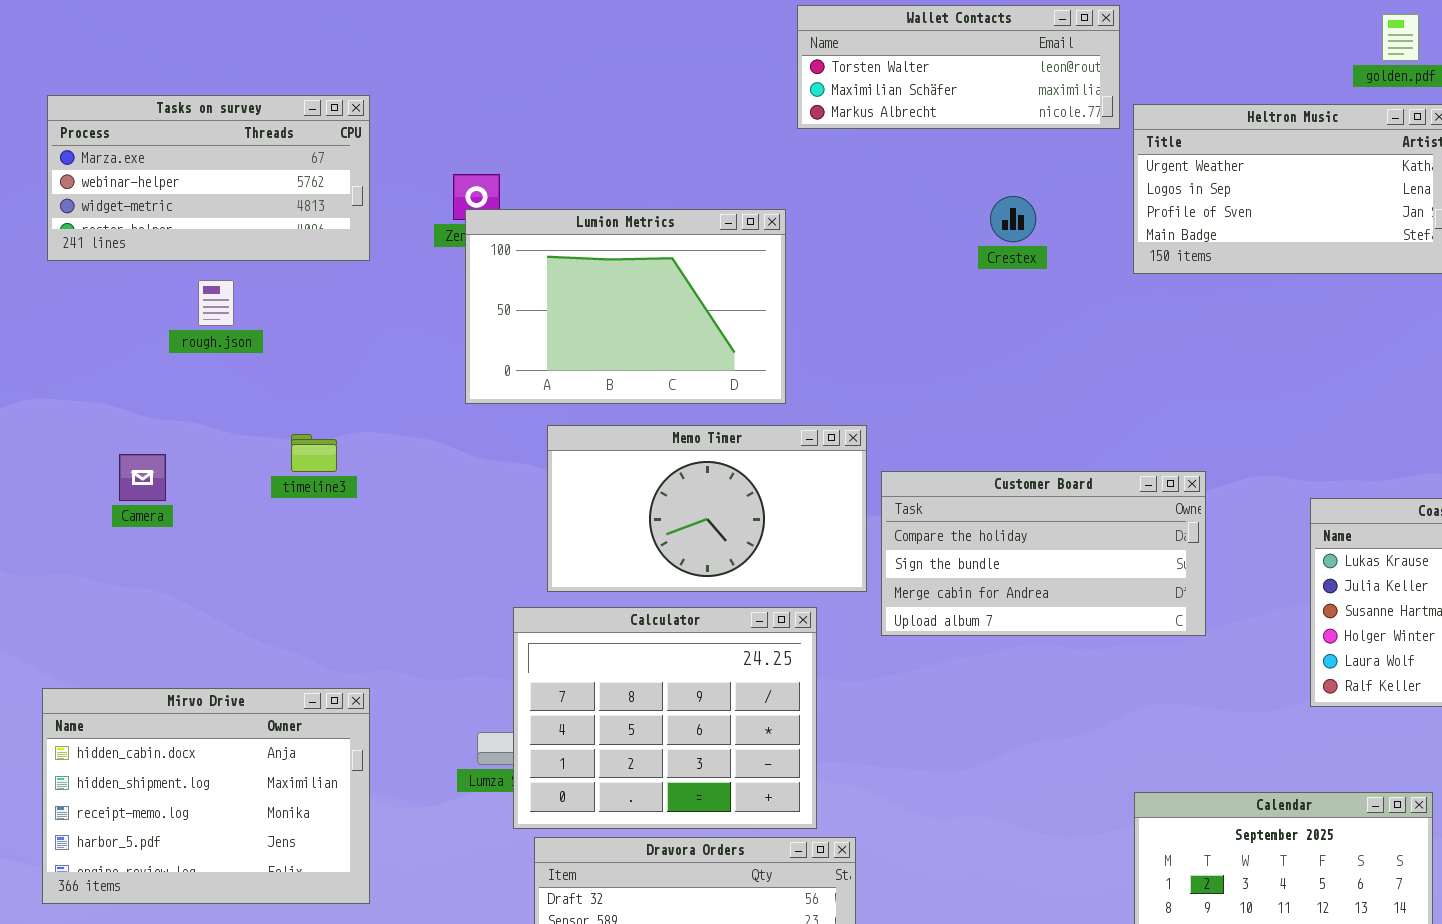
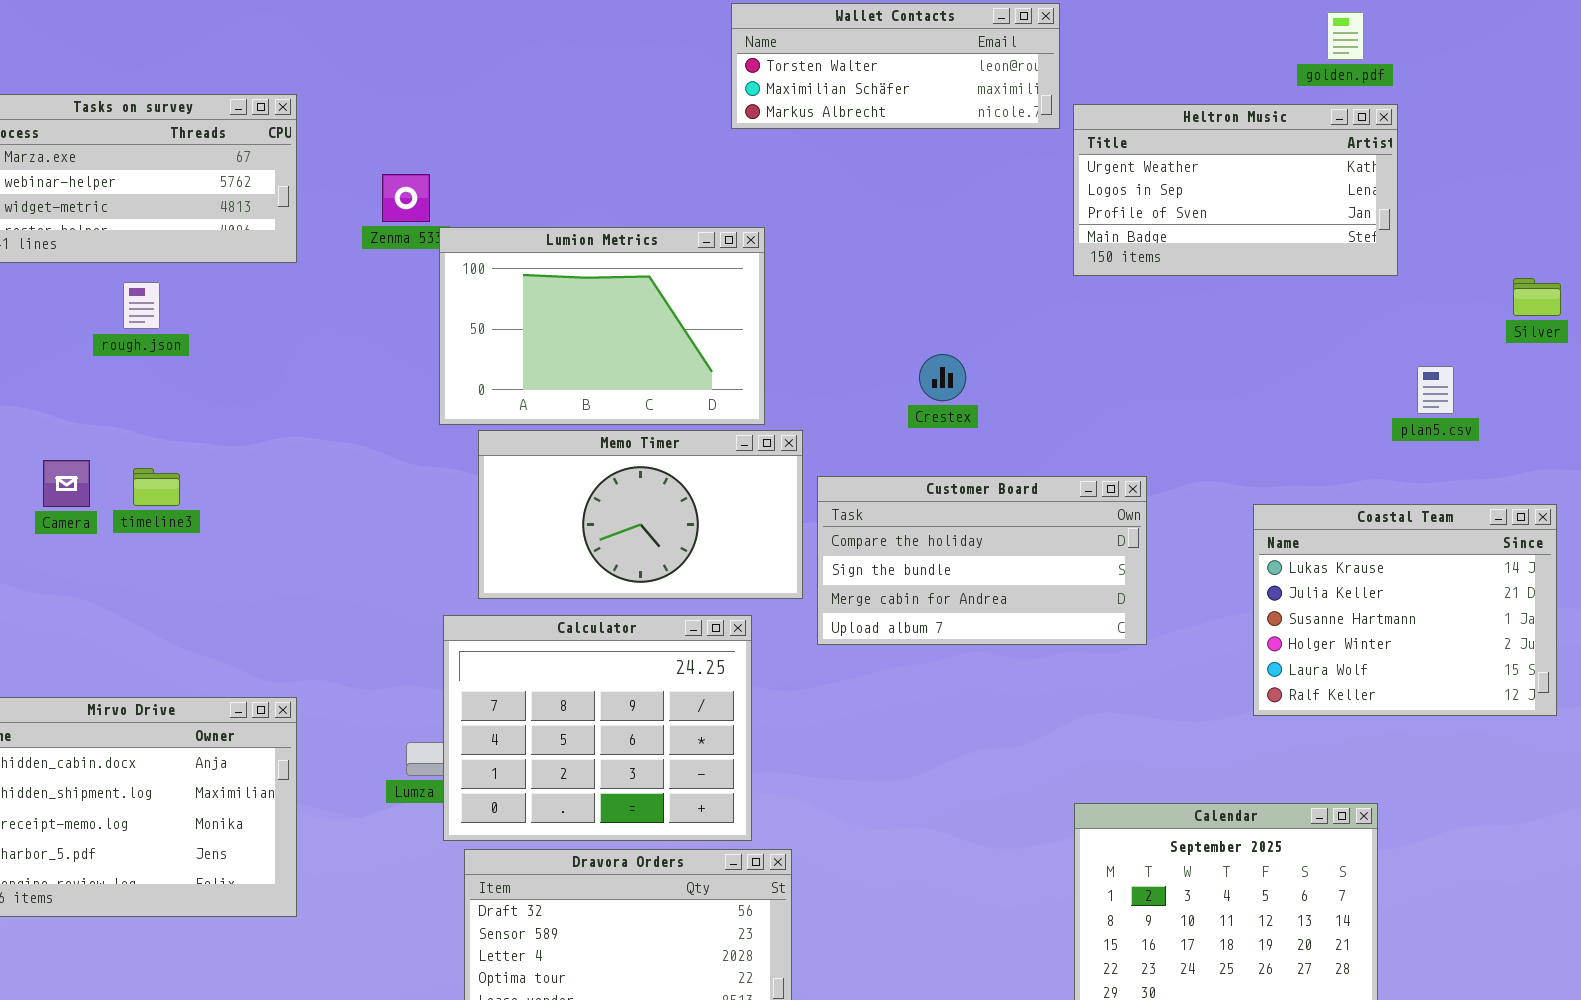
Crestex: [990,196,1036,242] -> [919,354,966,401], moved
Lumion Metrics: [465,209,786,404] -> [439,227,765,425], moved
timeline3: [291,434,337,472] -> [133,468,180,506], moved

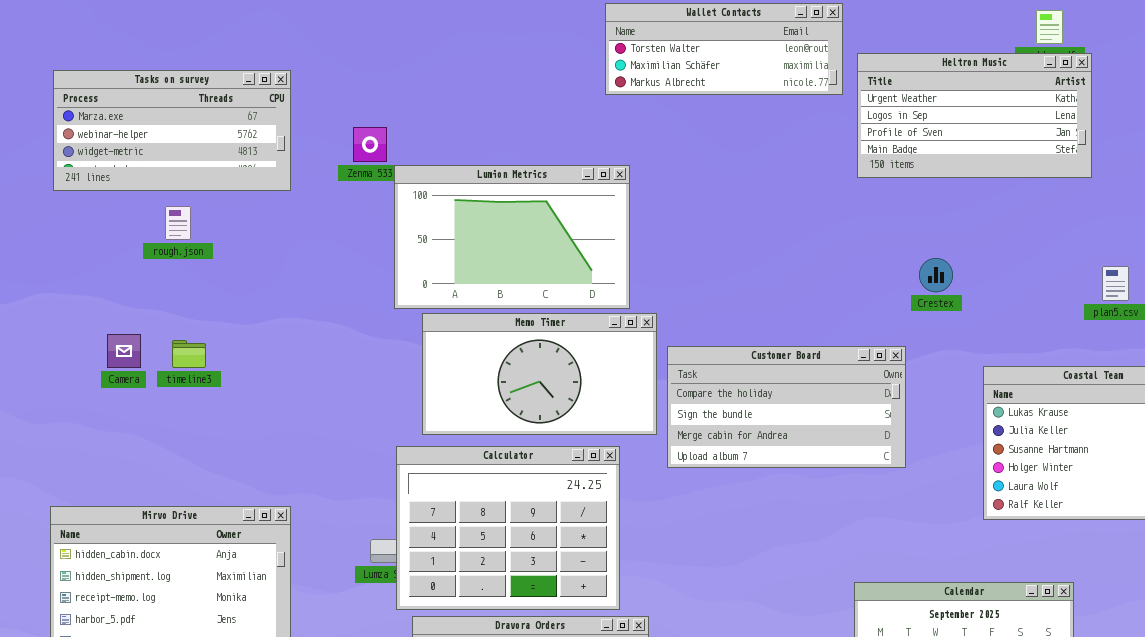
Heltron Music: [1073,104,1398,276] -> [857,53,1092,178], moved
Crestex: [919,354,966,401] -> [919,258,953,292], moved

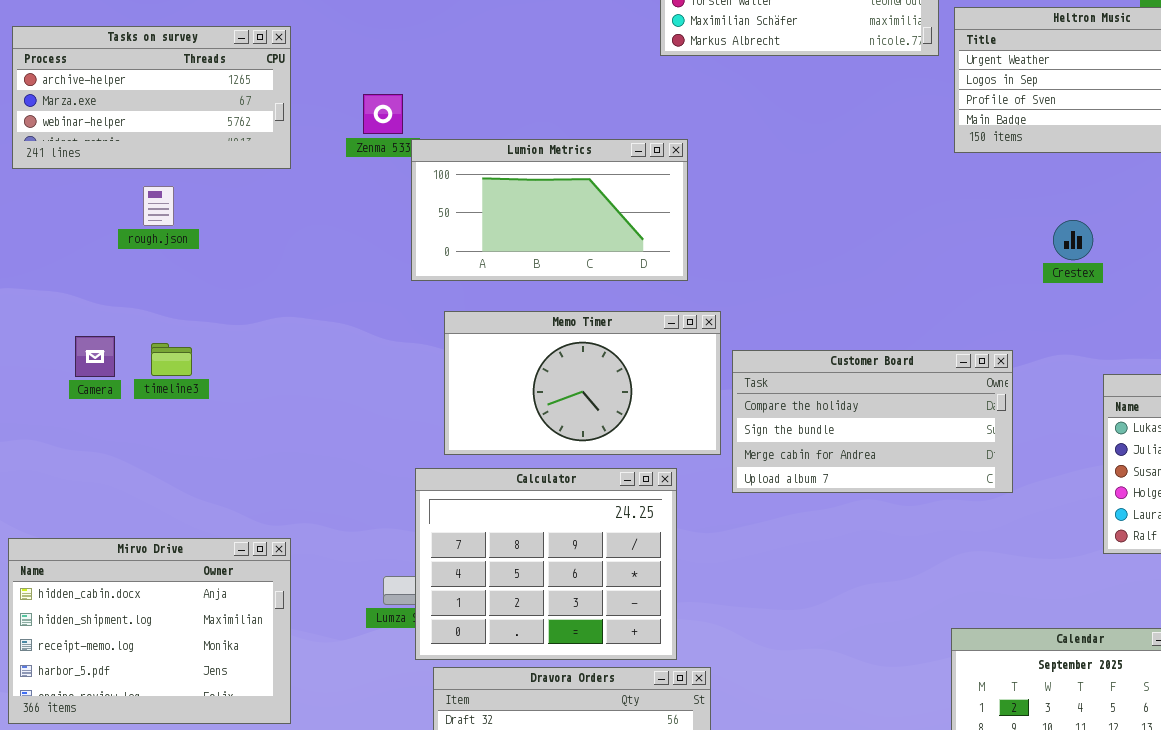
Tasks on survey: [53,70,291,191] -> [12,26,291,169], scrolled up 1 row
Lumion Metrics: [394,165,630,309] -> [411,139,688,281], resized
Crestex: [919,258,953,292] -> [1053,220,1093,260], moved

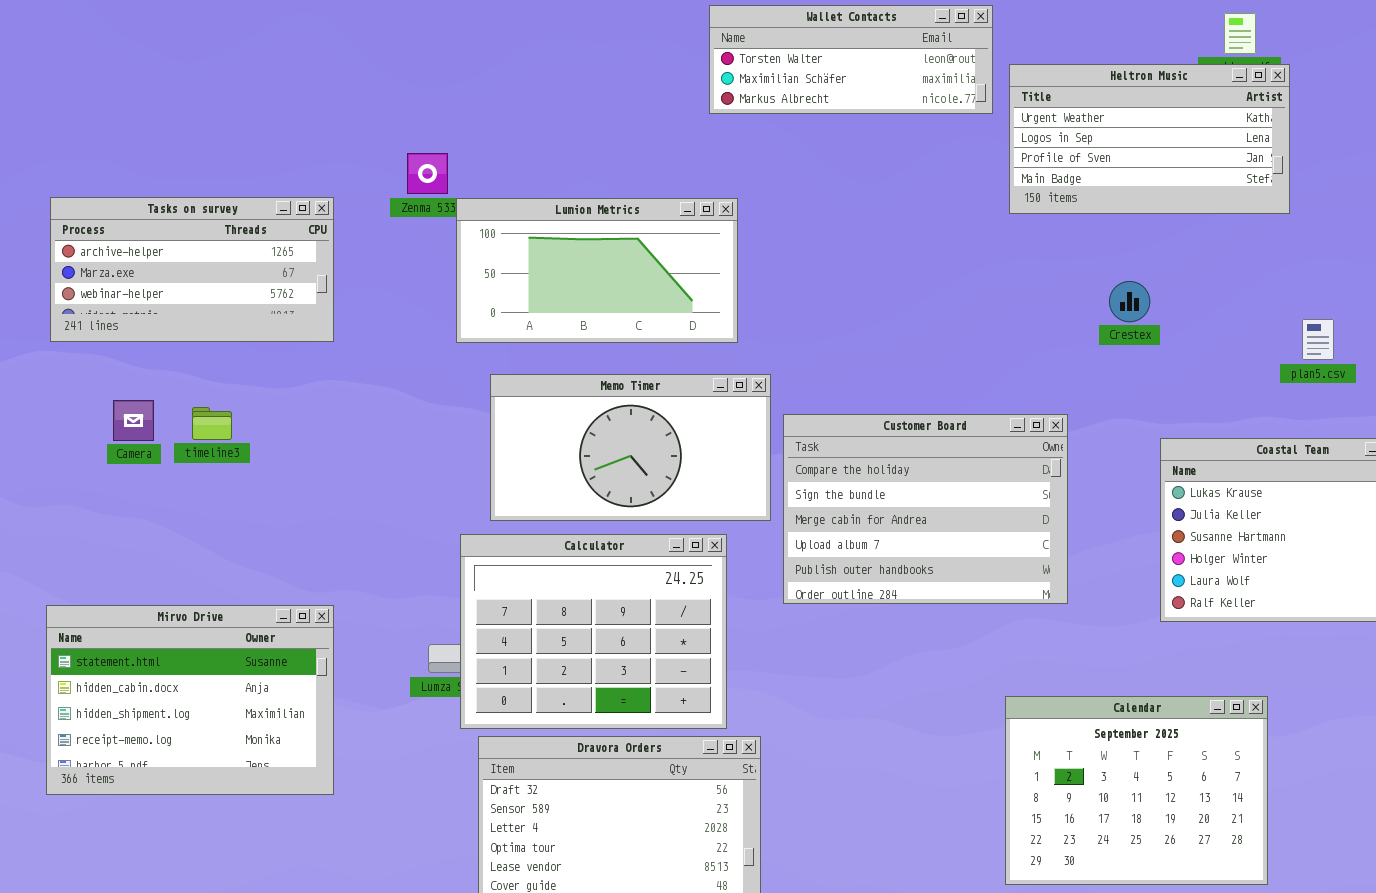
Tasks on survey: [12,26,291,169] -> [50,197,334,342], moved
Customer Board: [732,350,1013,493] -> [783,414,1068,604], resized
Mirvo Drive: [8,538,291,724] -> [46,605,334,795], scrolled up 1 row

